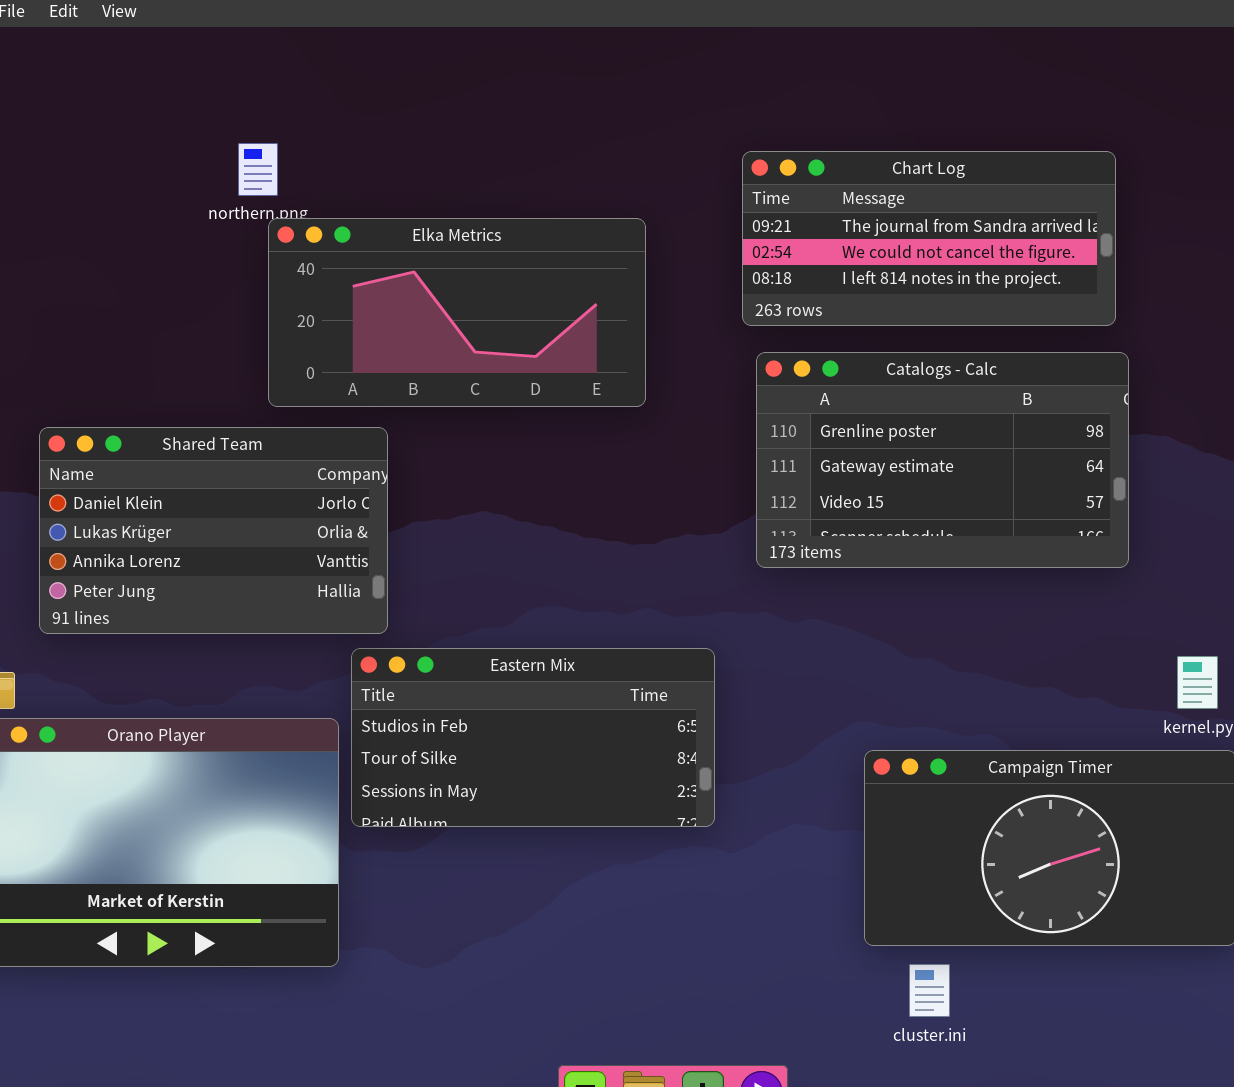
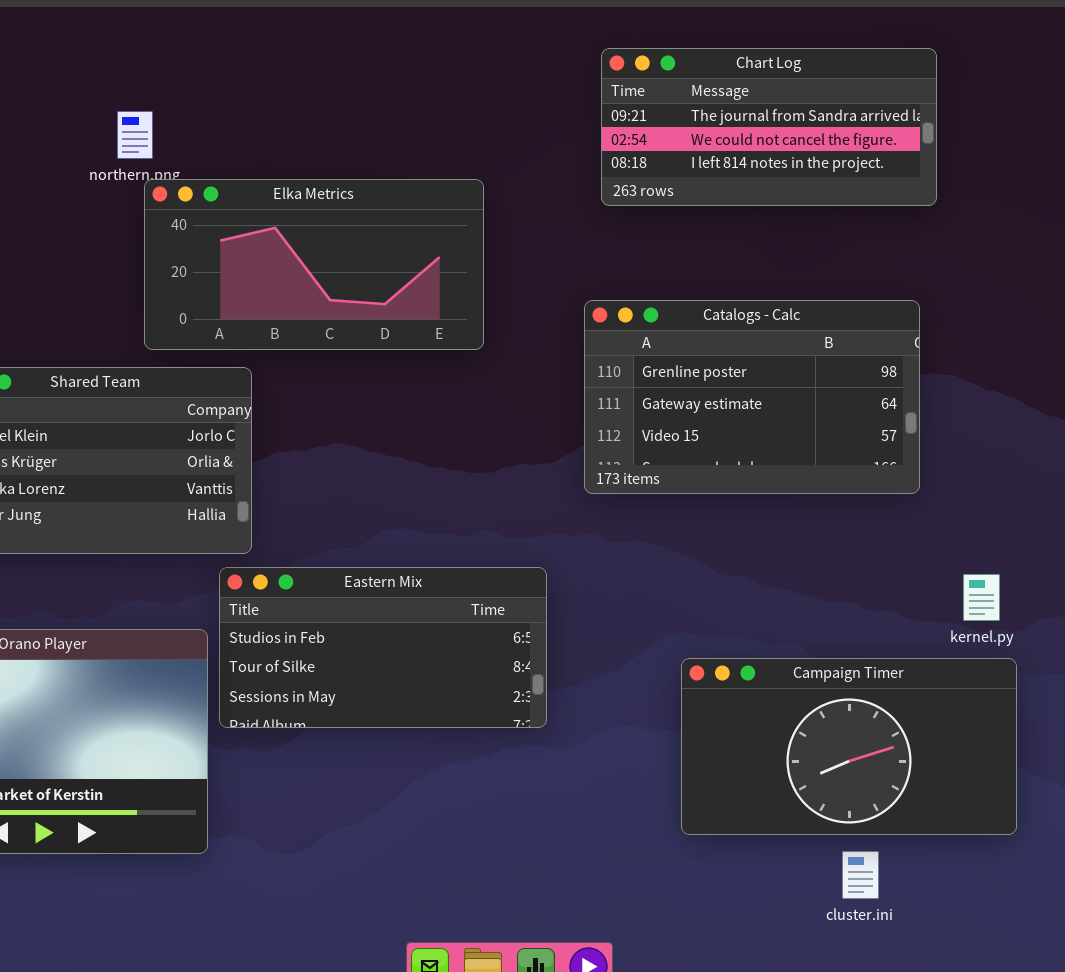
Chart Log: [742,151,1116,326] -> [601,48,937,206], moved
cluster.ini: [909,964,950,1017] -> [842,851,879,899], moved

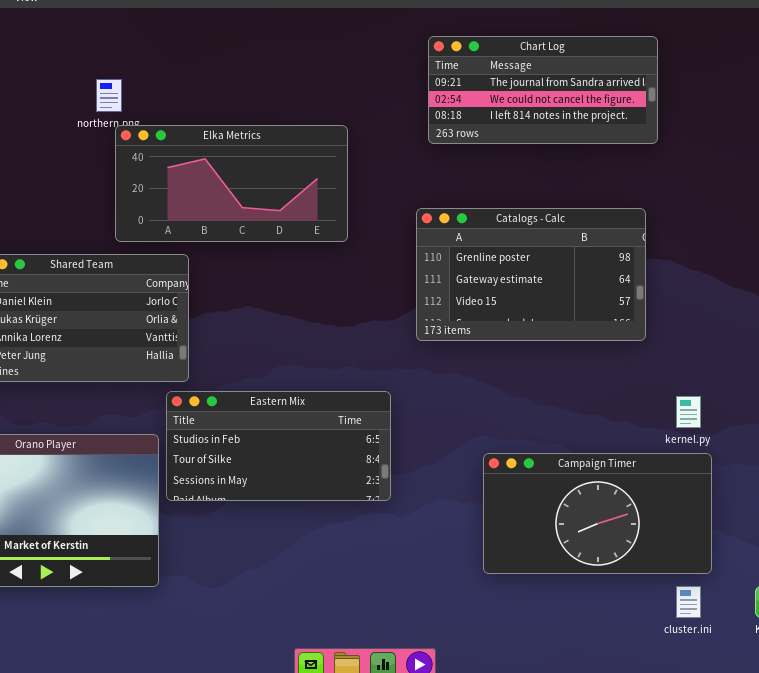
cluster.ini: [842,851,879,899] -> [676,586,701,618], moved

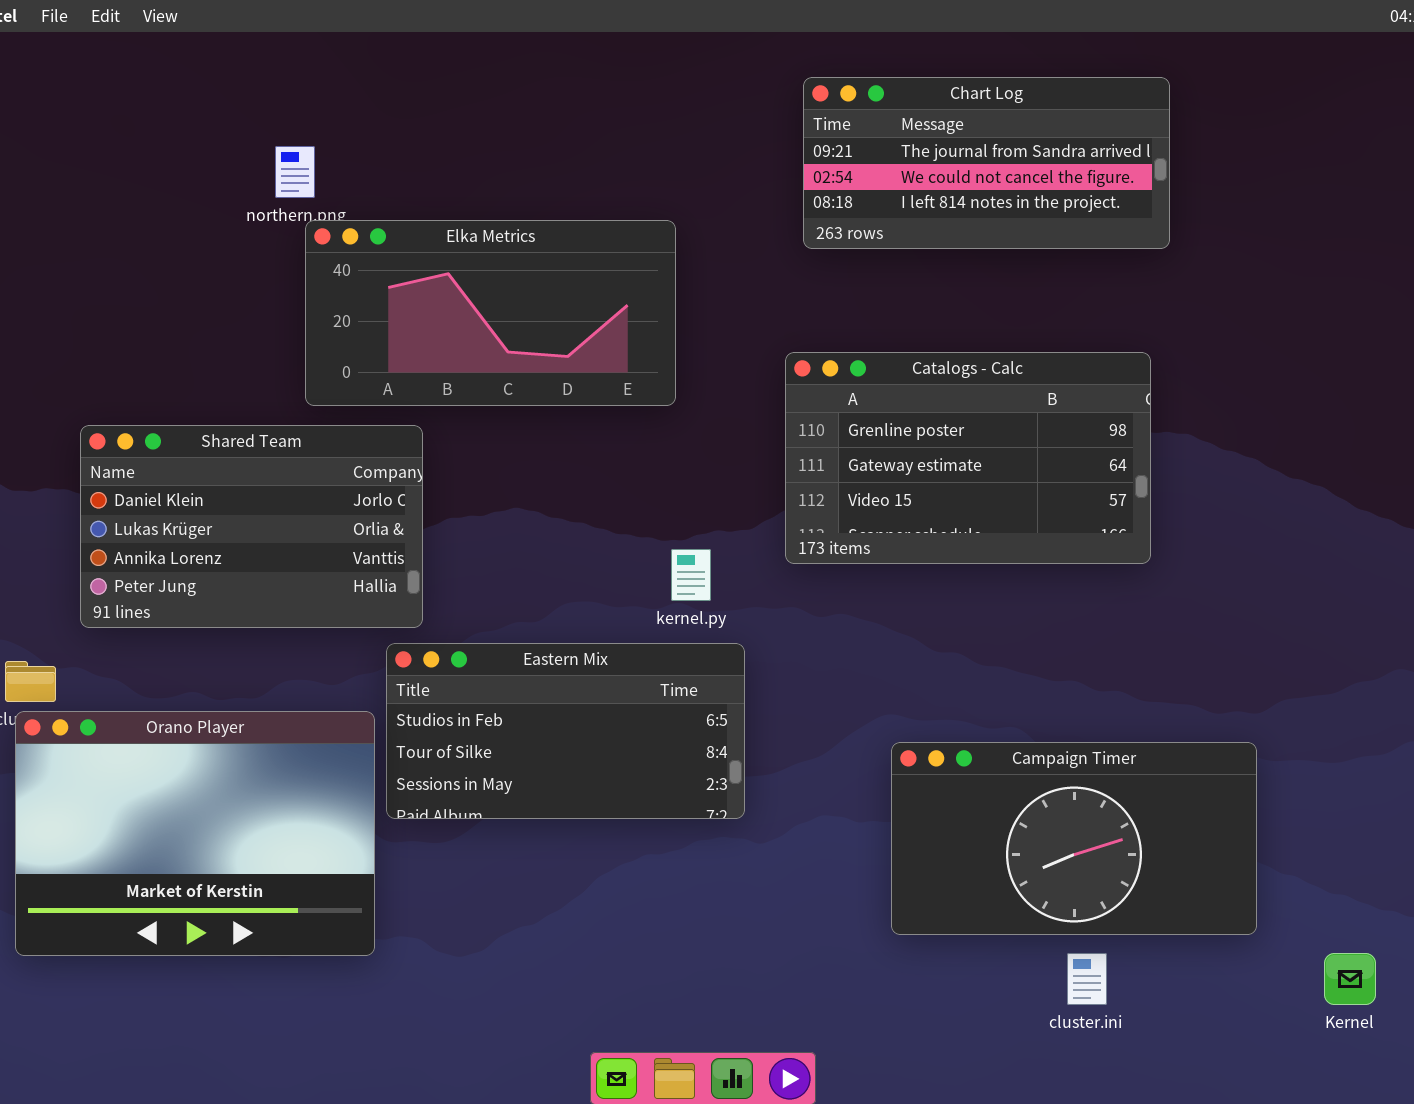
kernel.py: [676,396,701,428] -> [671,549,711,601], moved
cluster.ini: [676,586,701,618] -> [1067,953,1107,1005], moved

